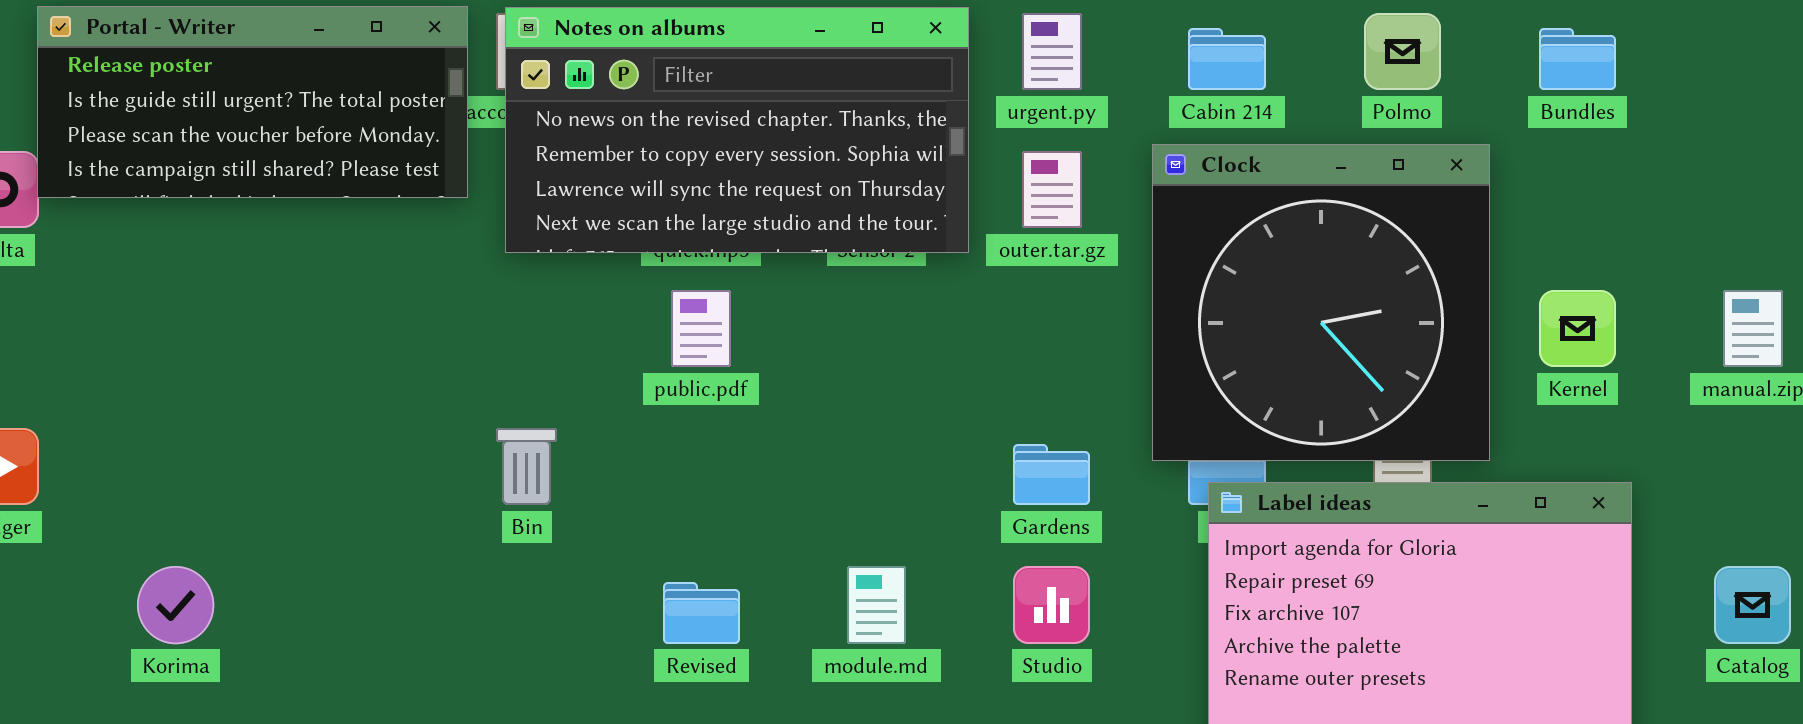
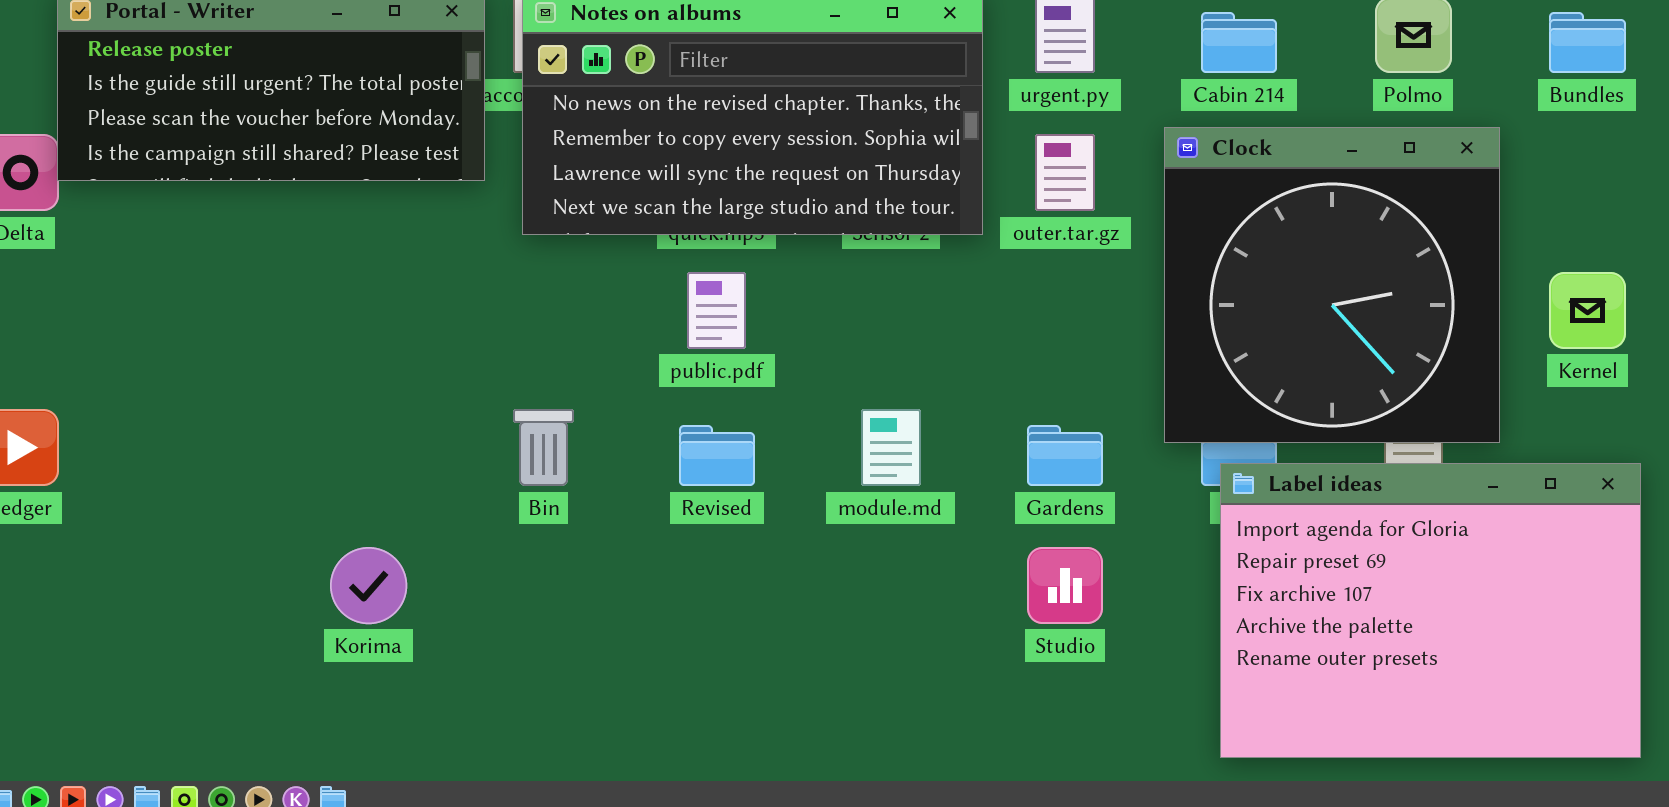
Korima: [137,566,214,644] -> [330,547,407,624], moved
module.md: [847,566,906,644] -> [861,409,921,486], moved
Revised: [663,582,740,644] -> [679,425,755,486], moved

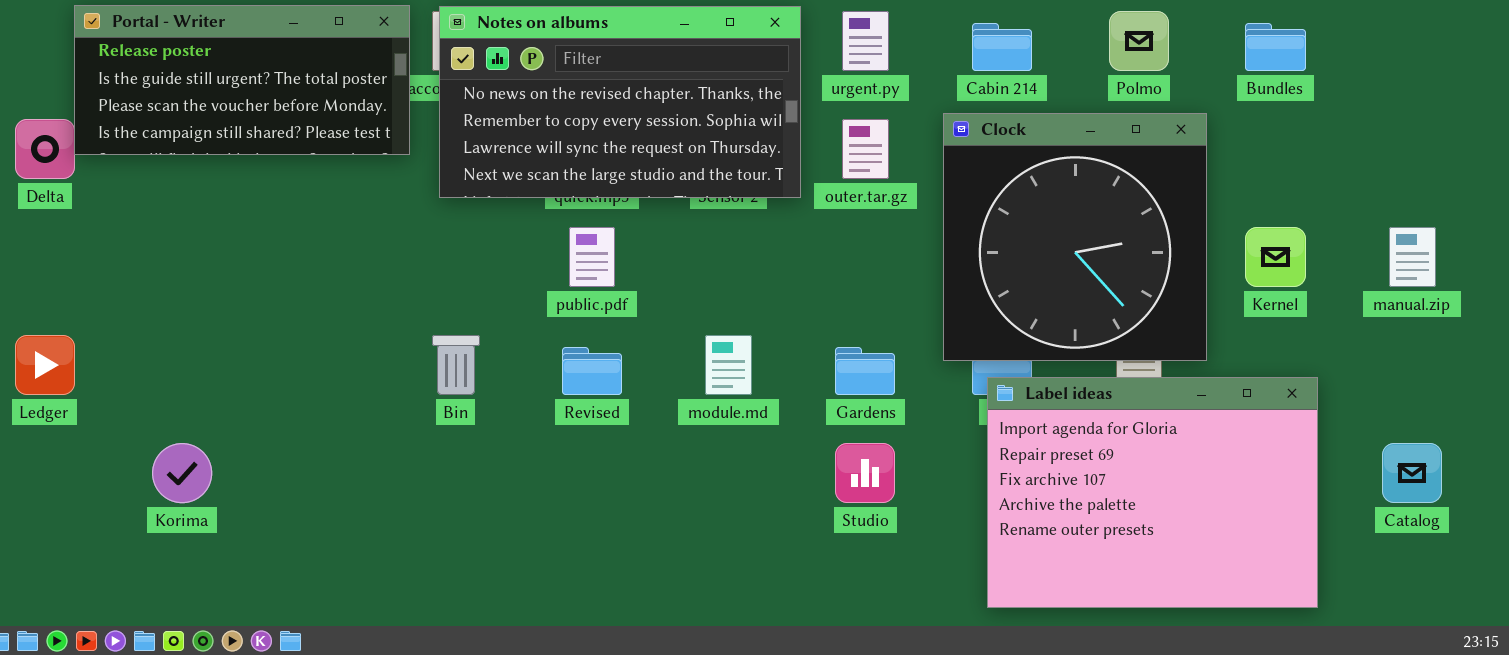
Korima: [330,547,407,624] -> [152,443,212,503], moved

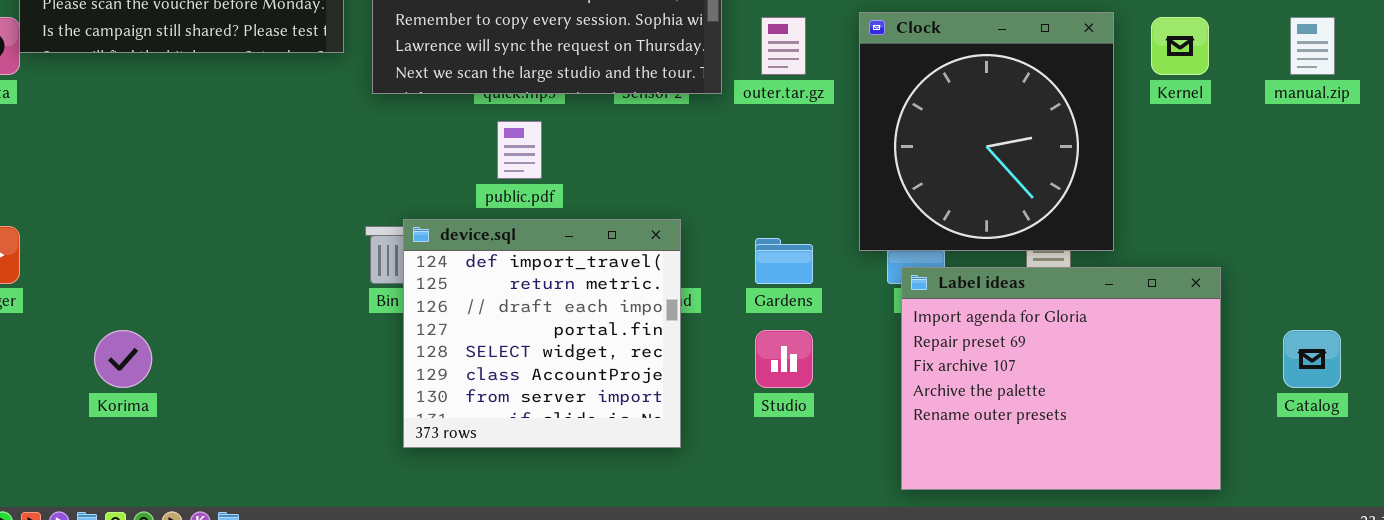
Kernel: [1245,227,1306,287] -> [1151,17,1209,75], moved
manual.zip: [1389,227,1436,287] -> [1290,17,1335,75], moved
device.sql: none -> [403,219,681,448], opened

